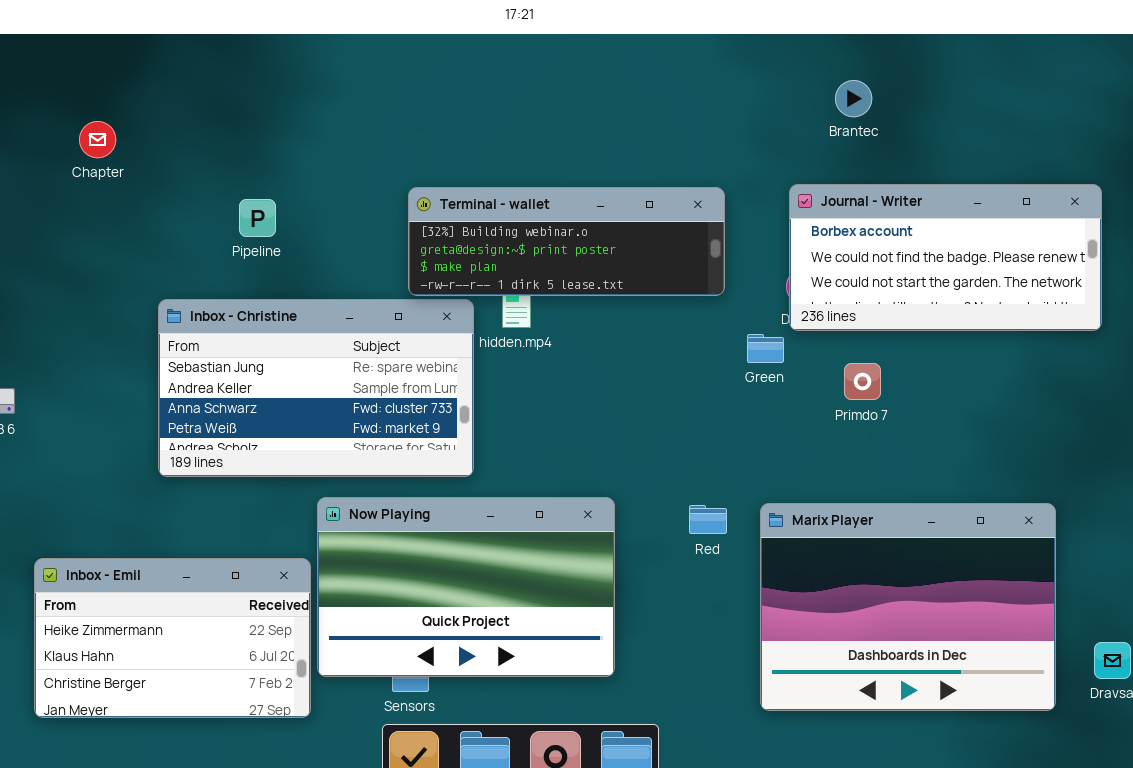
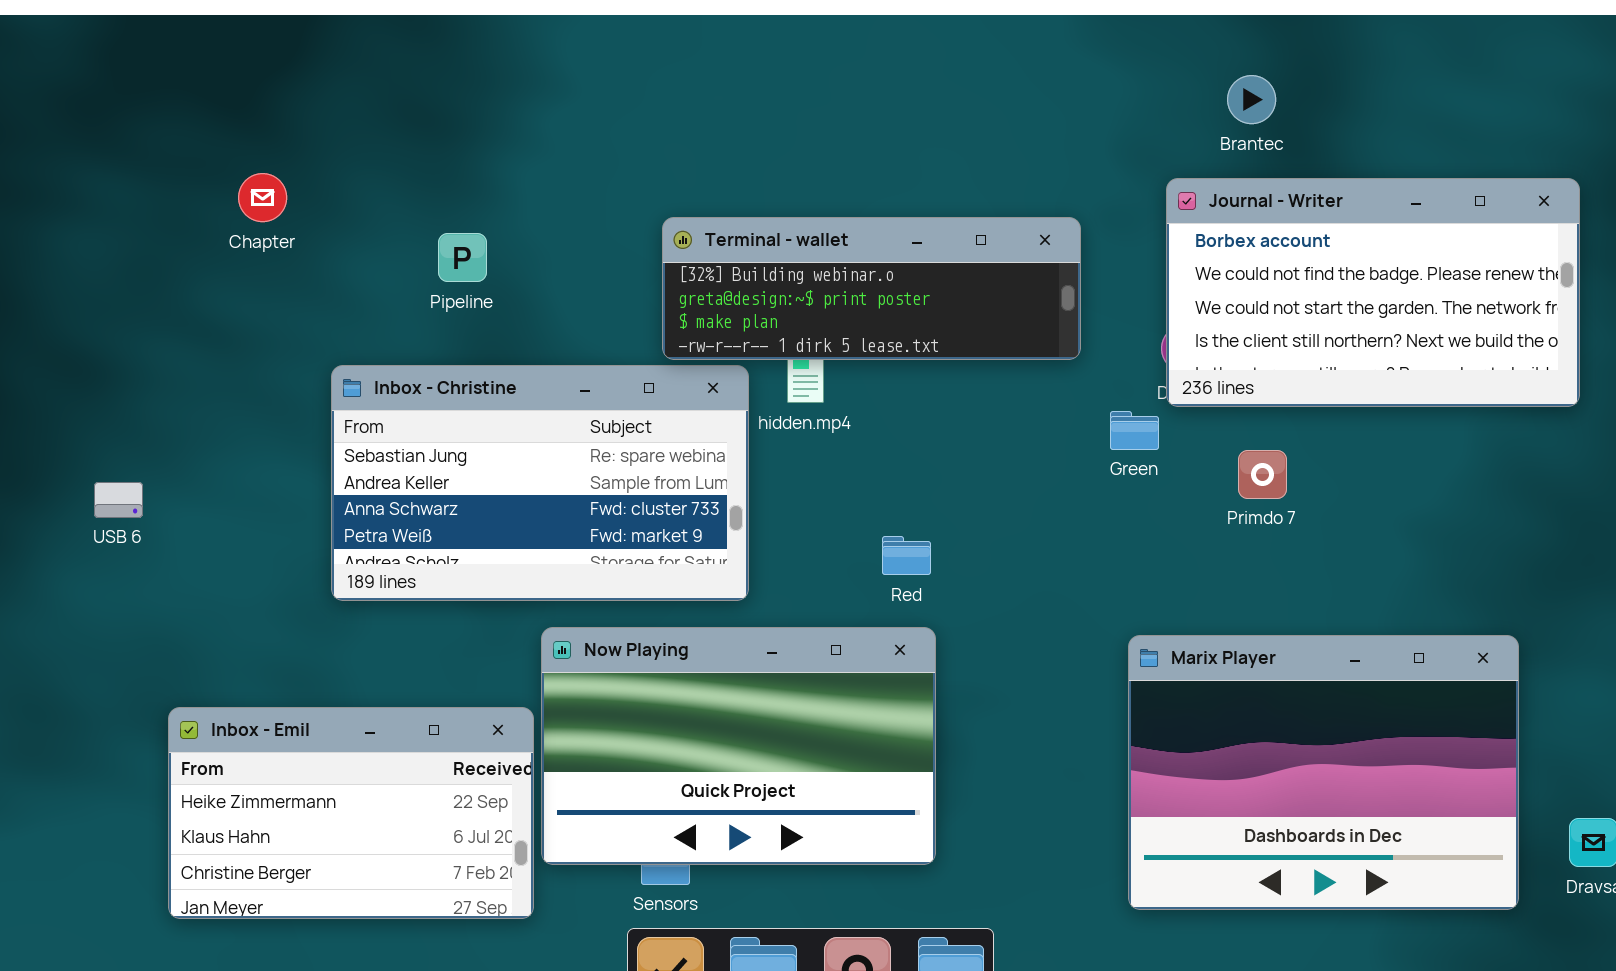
Chapter: [79,121,116,158] -> [238,173,287,222], moved
Journal - Writer: [789,184,1102,331] -> [1166,178,1580,407], resized
Red: [689,505,727,534] -> [882,536,931,575], moved

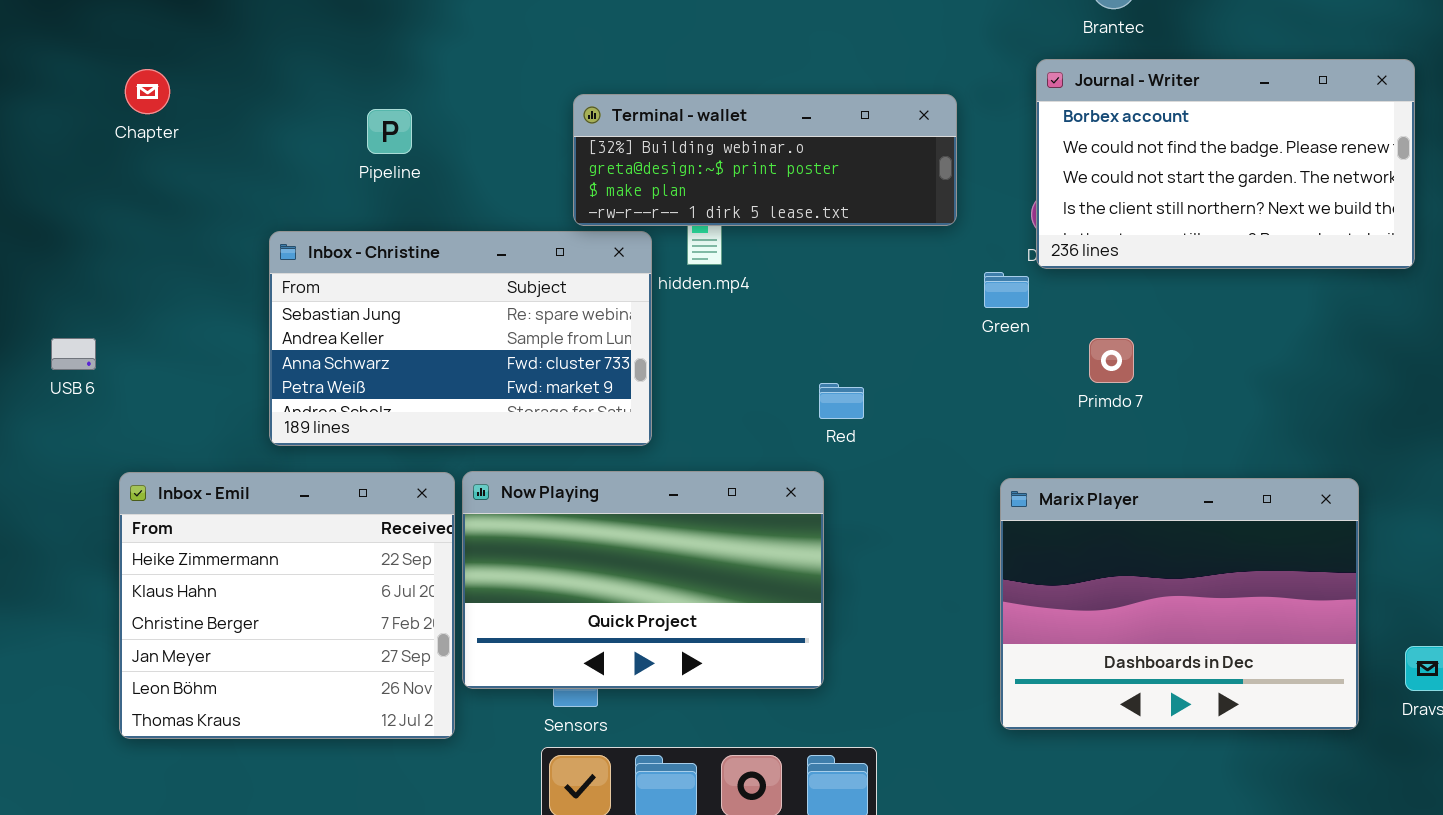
Chapter: [238,173,287,222] -> [125,69,170,114], moved
Primdo 7: [1238,450,1287,499] -> [1089,338,1134,383], moved
Red: [882,536,931,575] -> [819,383,864,419], moved
Inbox - Emil: [168,707,534,919] -> [119,472,455,739], resized

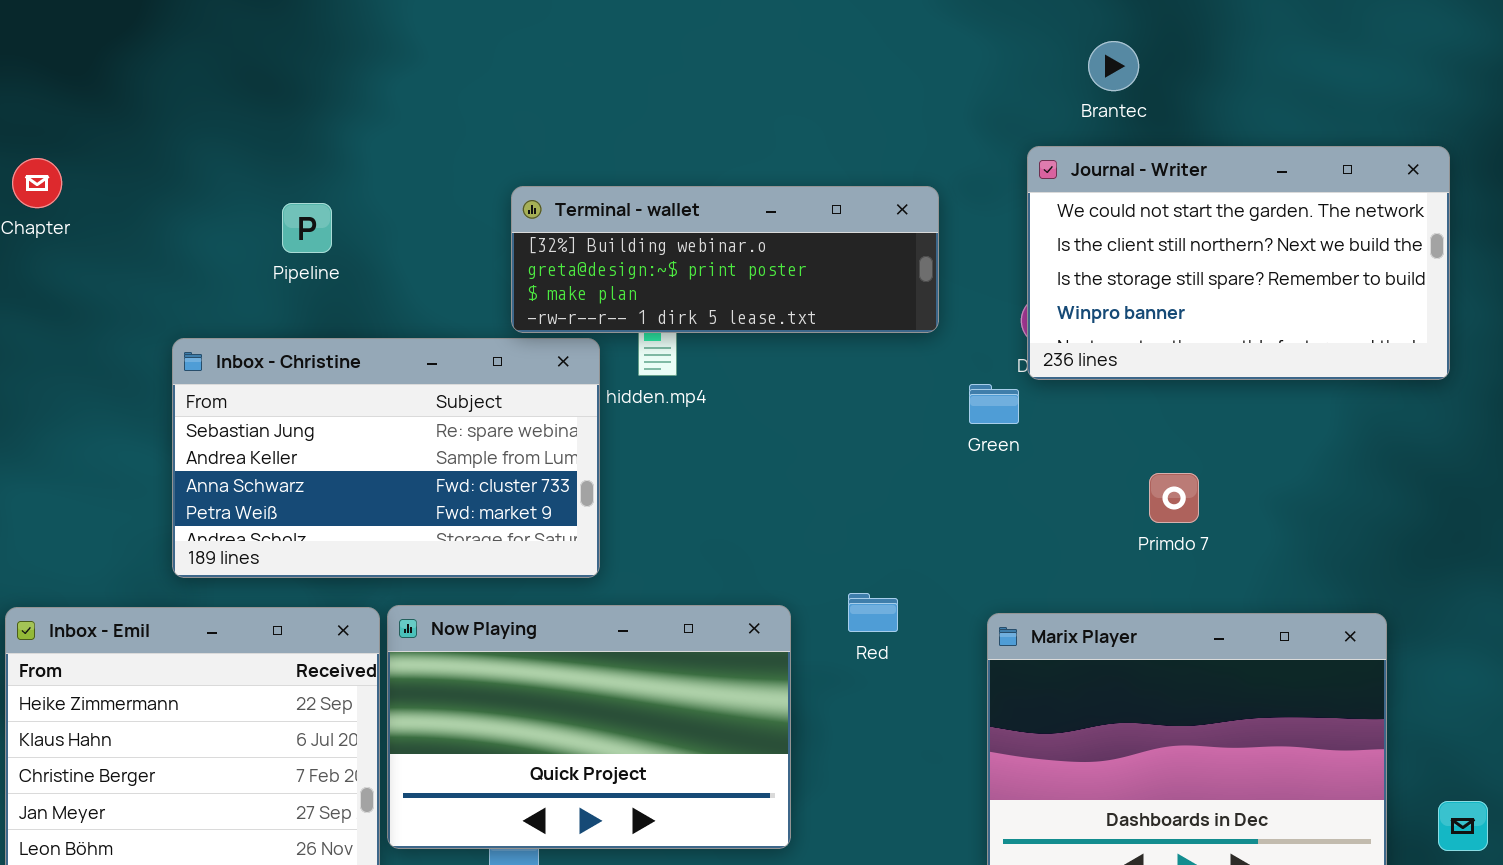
Journal - Writer: [1036,59,1415,269] -> [1027,146,1450,380], scrolled down 2 rows
Primdo 7: [1089,338,1134,383] -> [1149,473,1199,523], moved
Red: [819,383,864,419] -> [848,593,898,632], moved

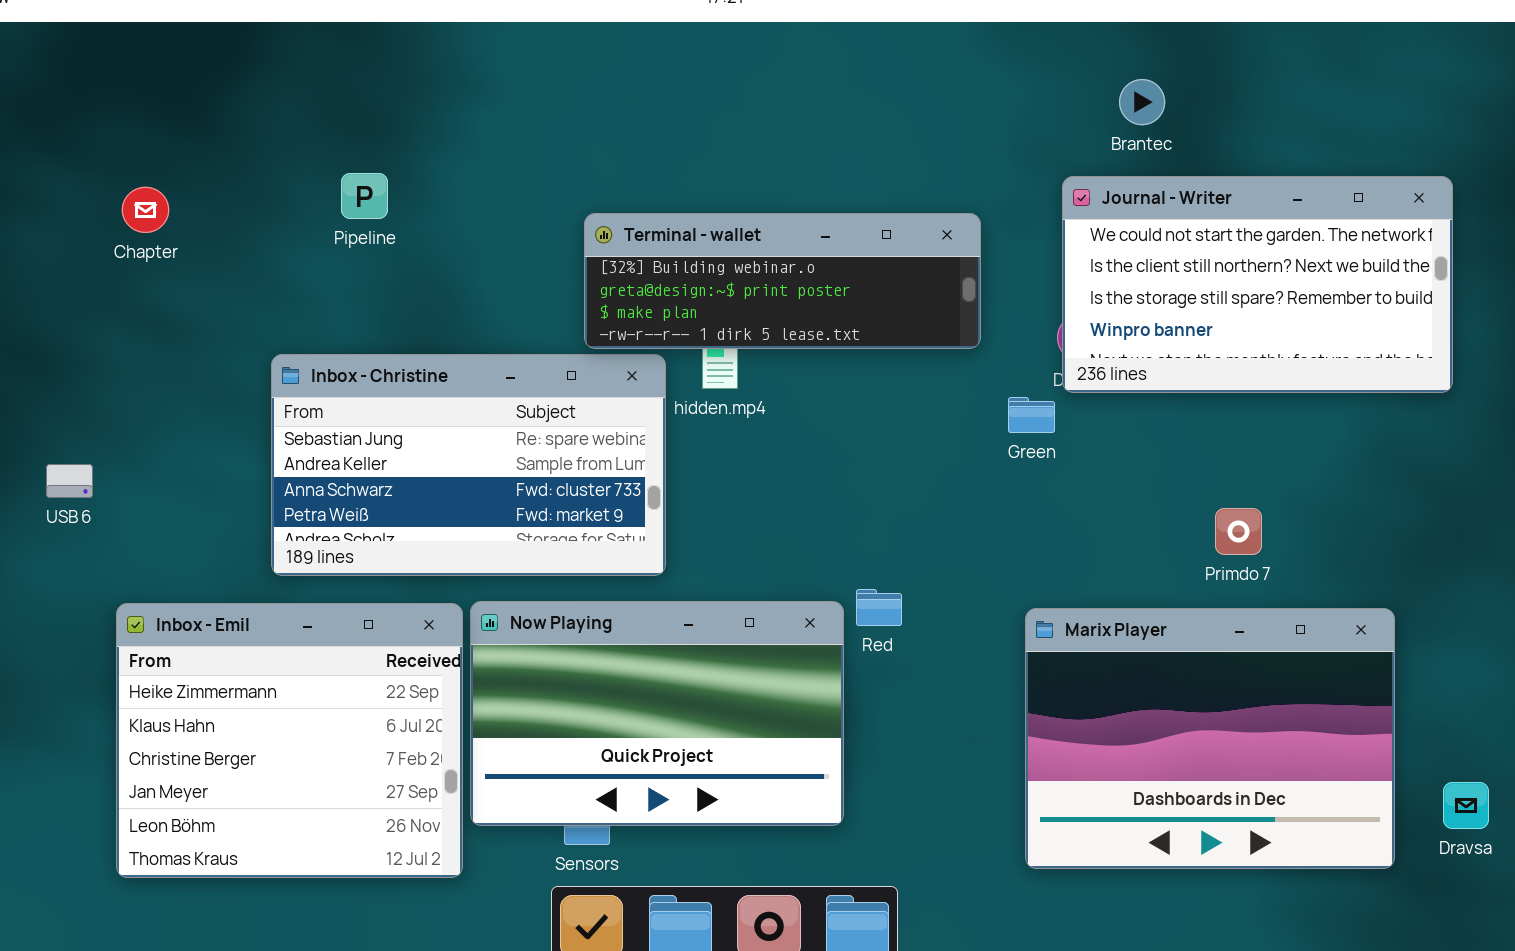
Pipeline: [282,203,332,253] -> [341,173,388,219], moved
Primdo 7: [1149,473,1199,523] -> [1215,508,1262,555], moved
Red: [848,593,898,632] -> [856,589,902,626], moved

